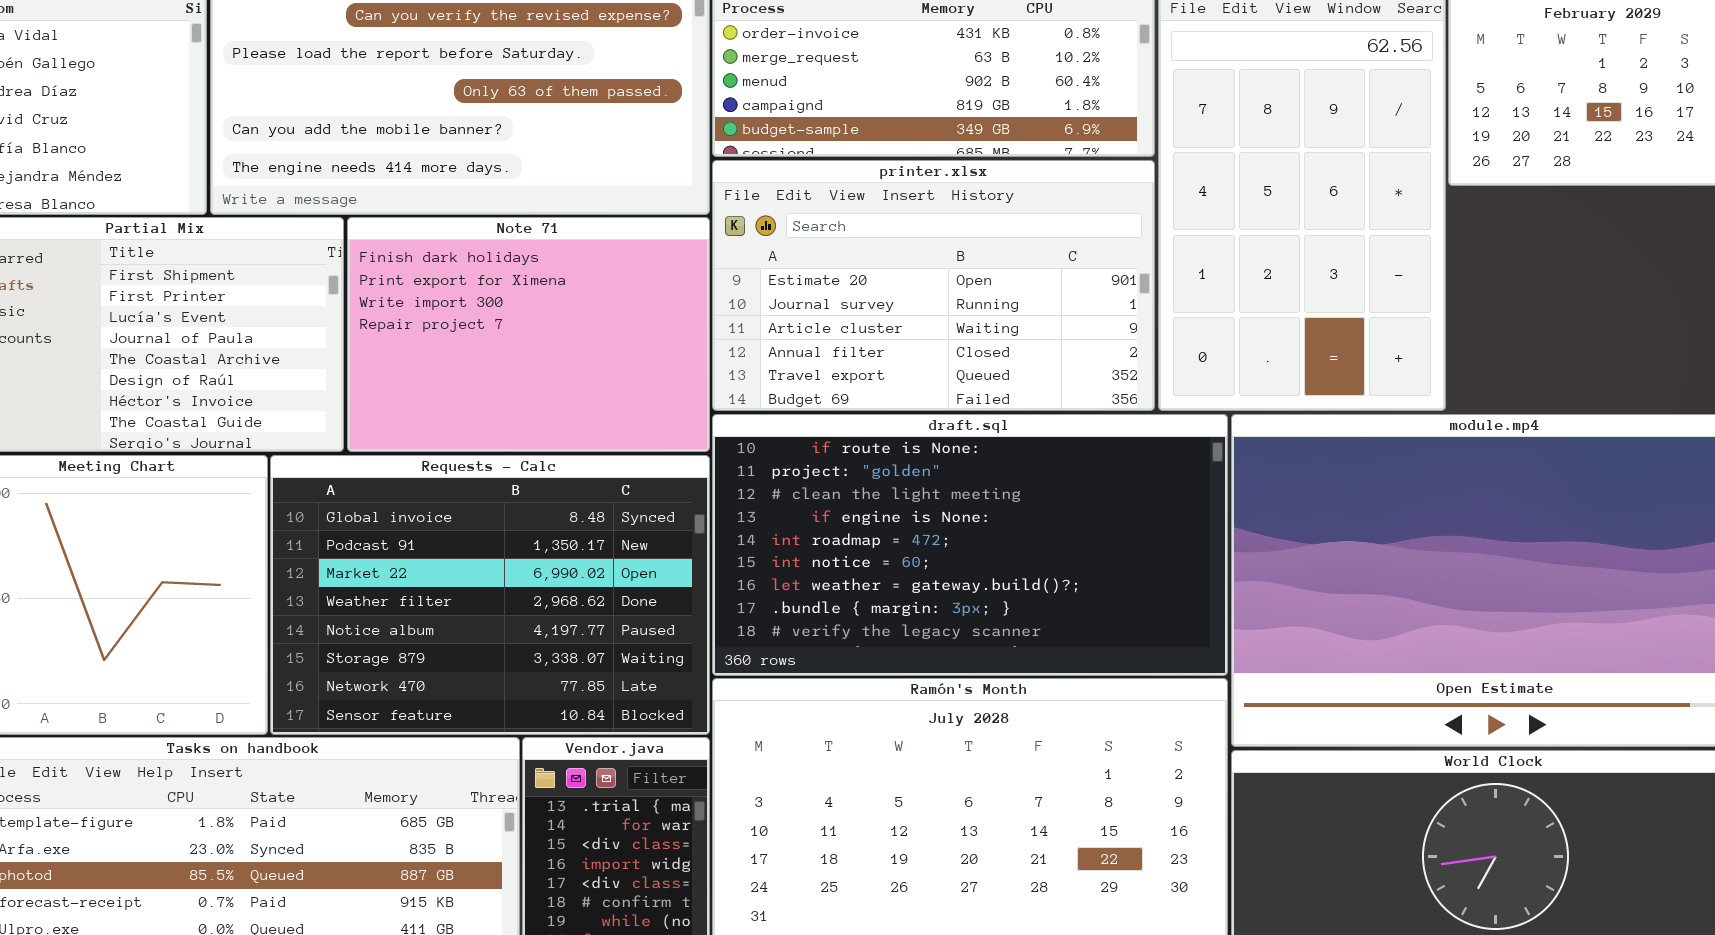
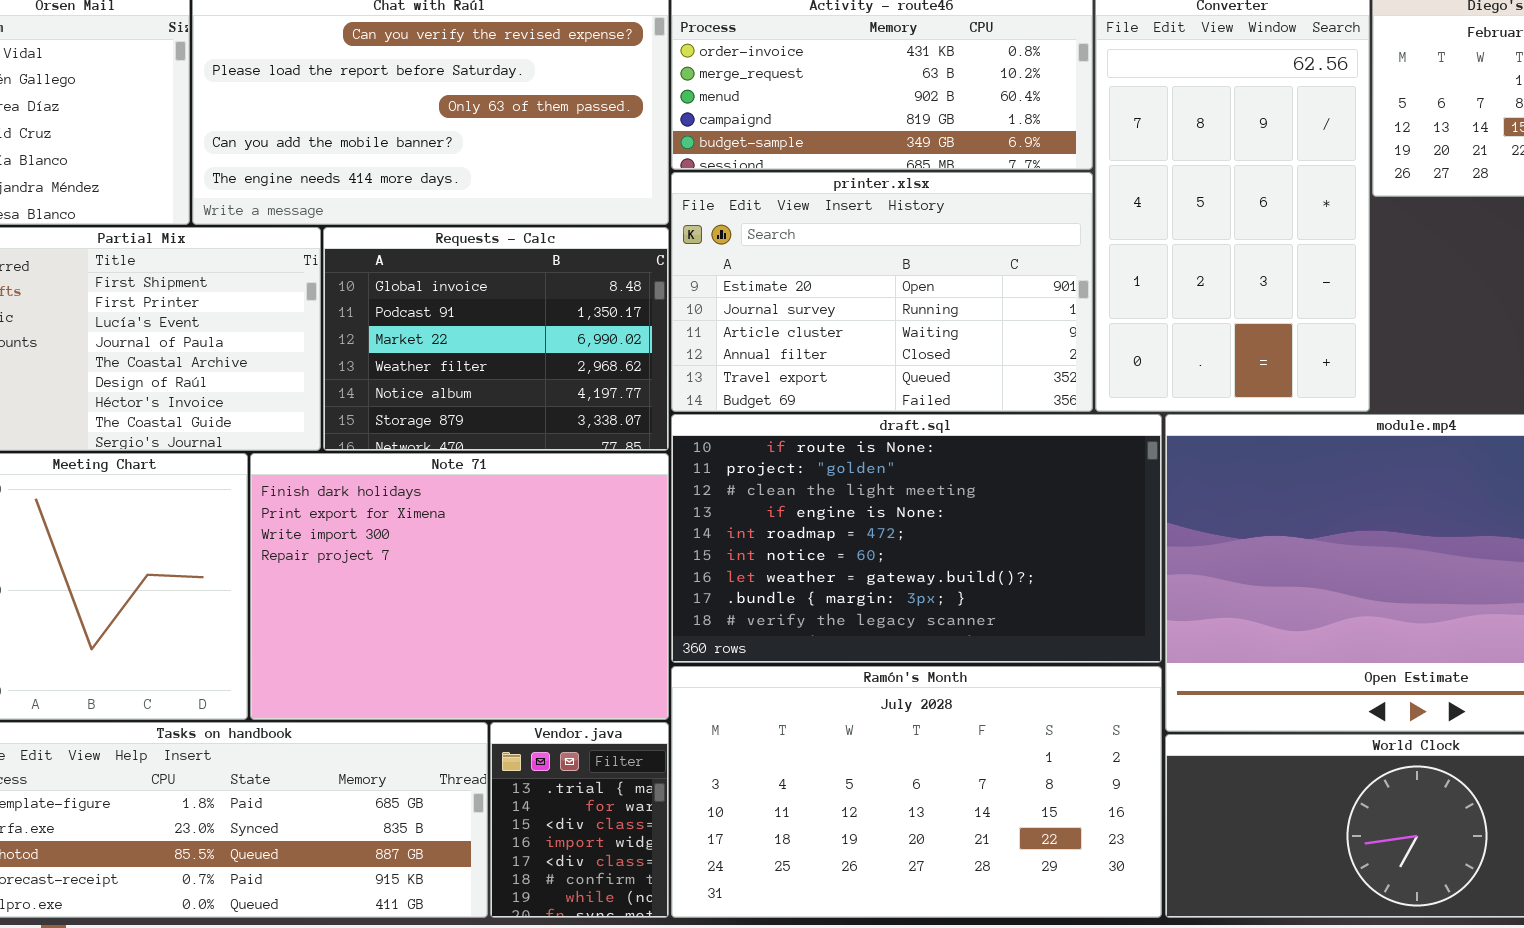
Note 71: [347,217,710,452] -> [250,453,669,720], moved, resized
Requests - Calc: [270,455,710,735] -> [323,227,669,451], moved, resized

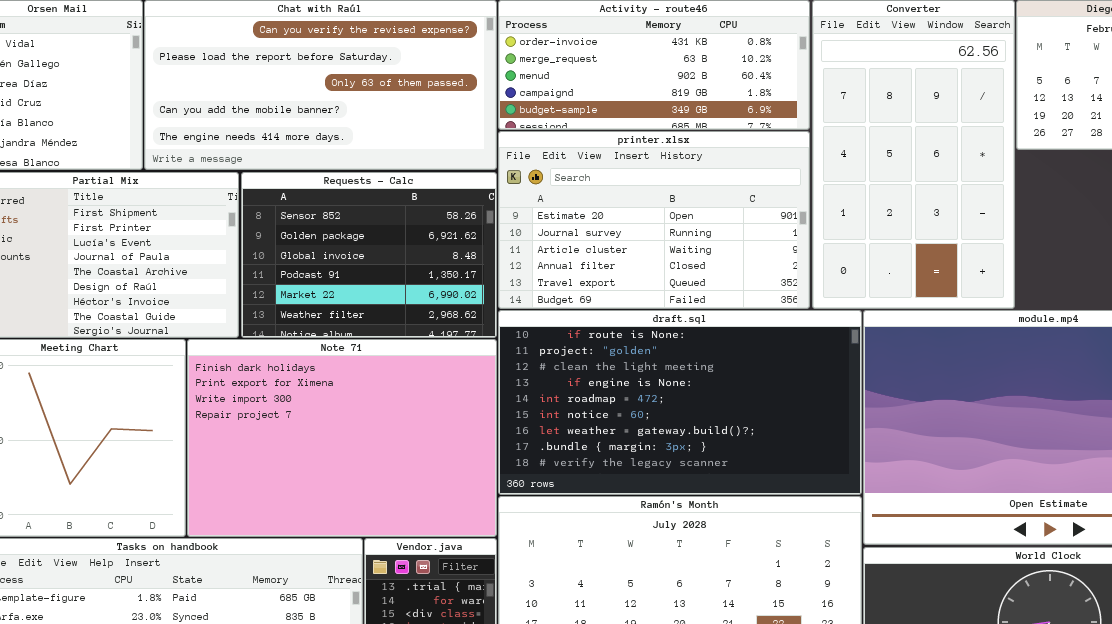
Requests - Calc: [323,227,669,451] -> [241,172,497,338], scrolled up 2 rows

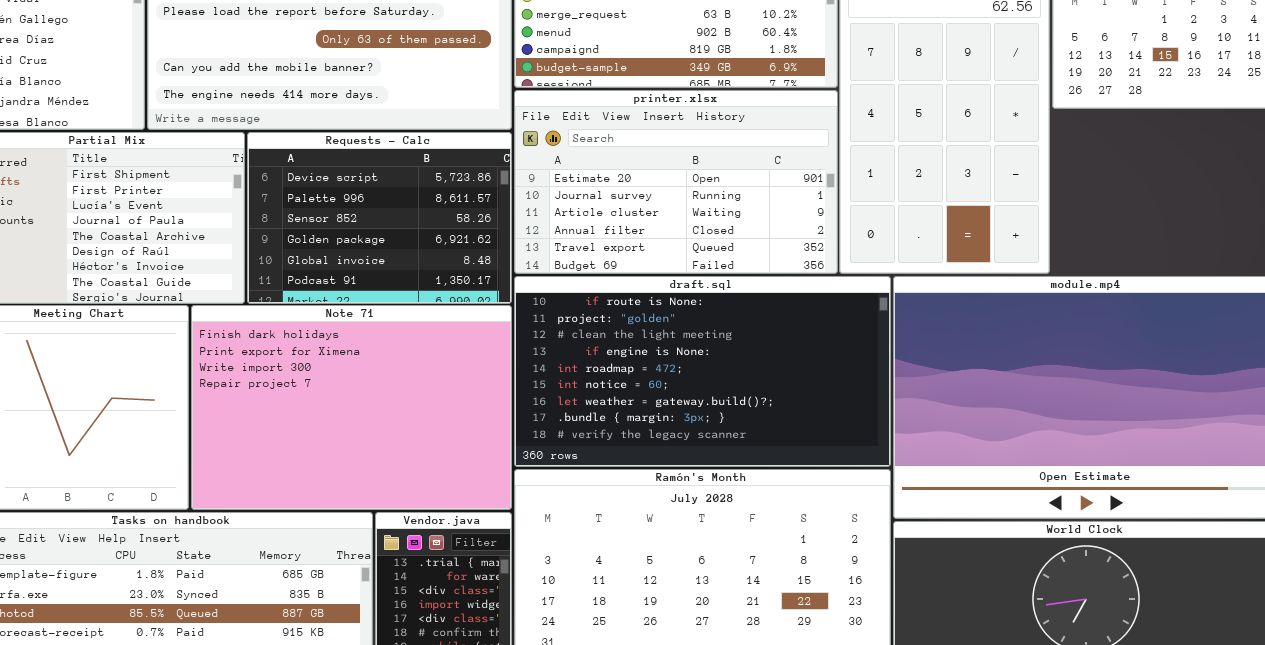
Requests - Calc: [241,172,497,338] -> [247,132,512,304], scrolled up 2 rows

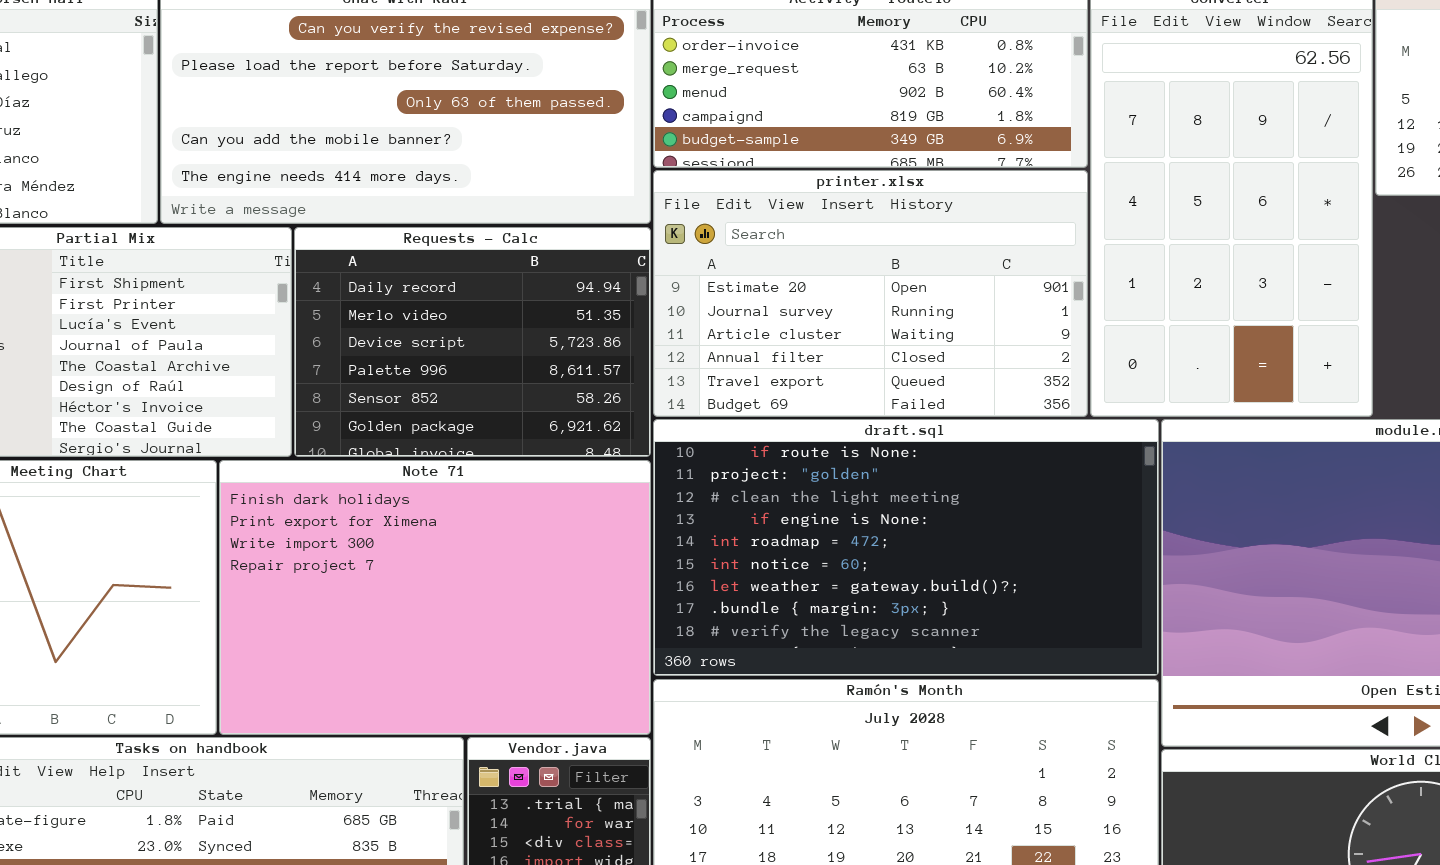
Requests - Calc: [247,132,512,304] -> [294,227,651,457], scrolled up 2 rows

